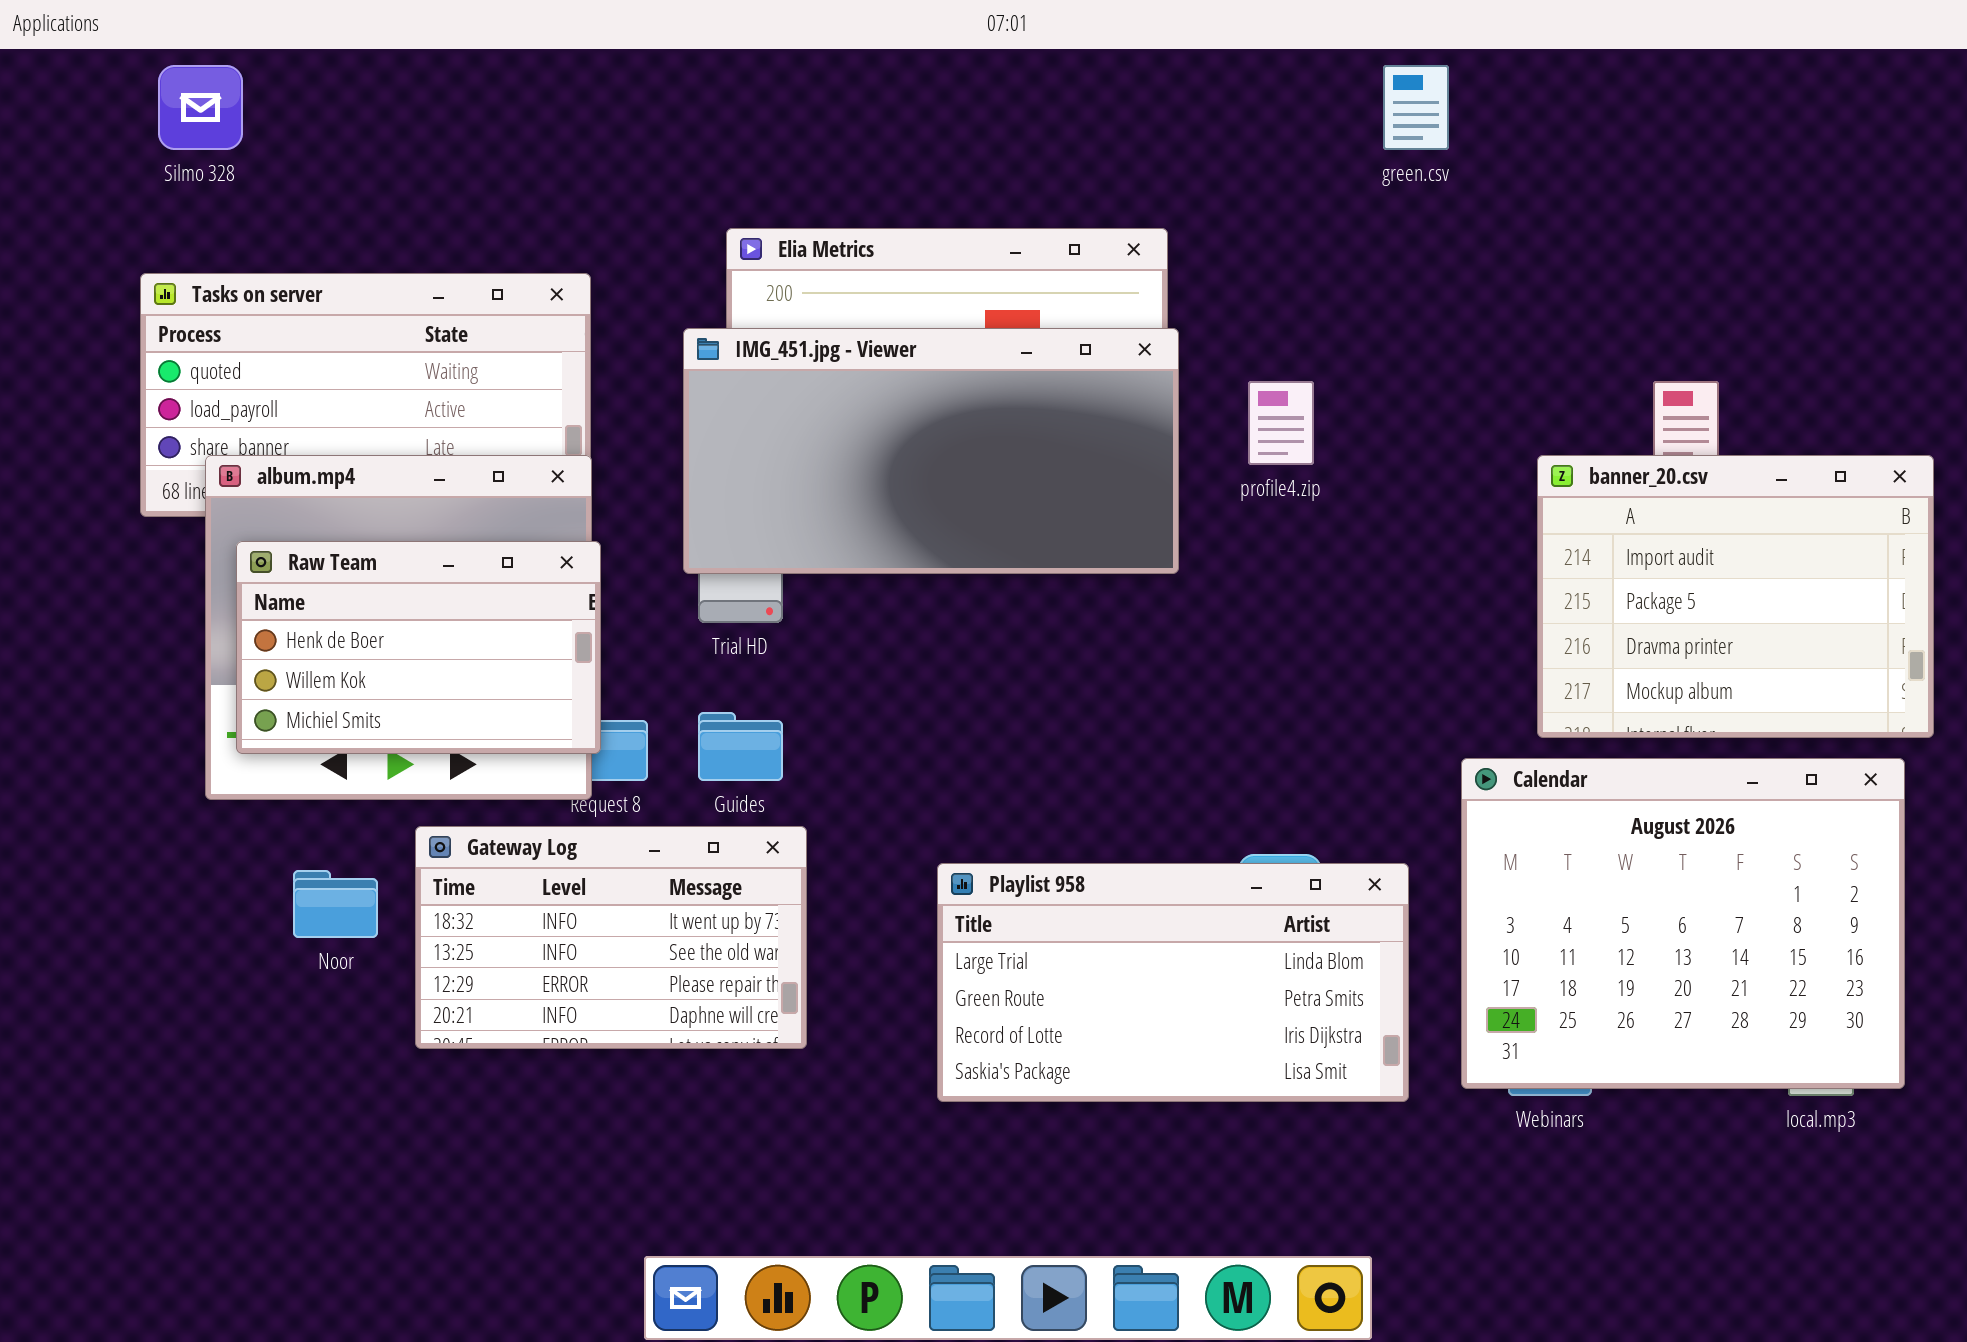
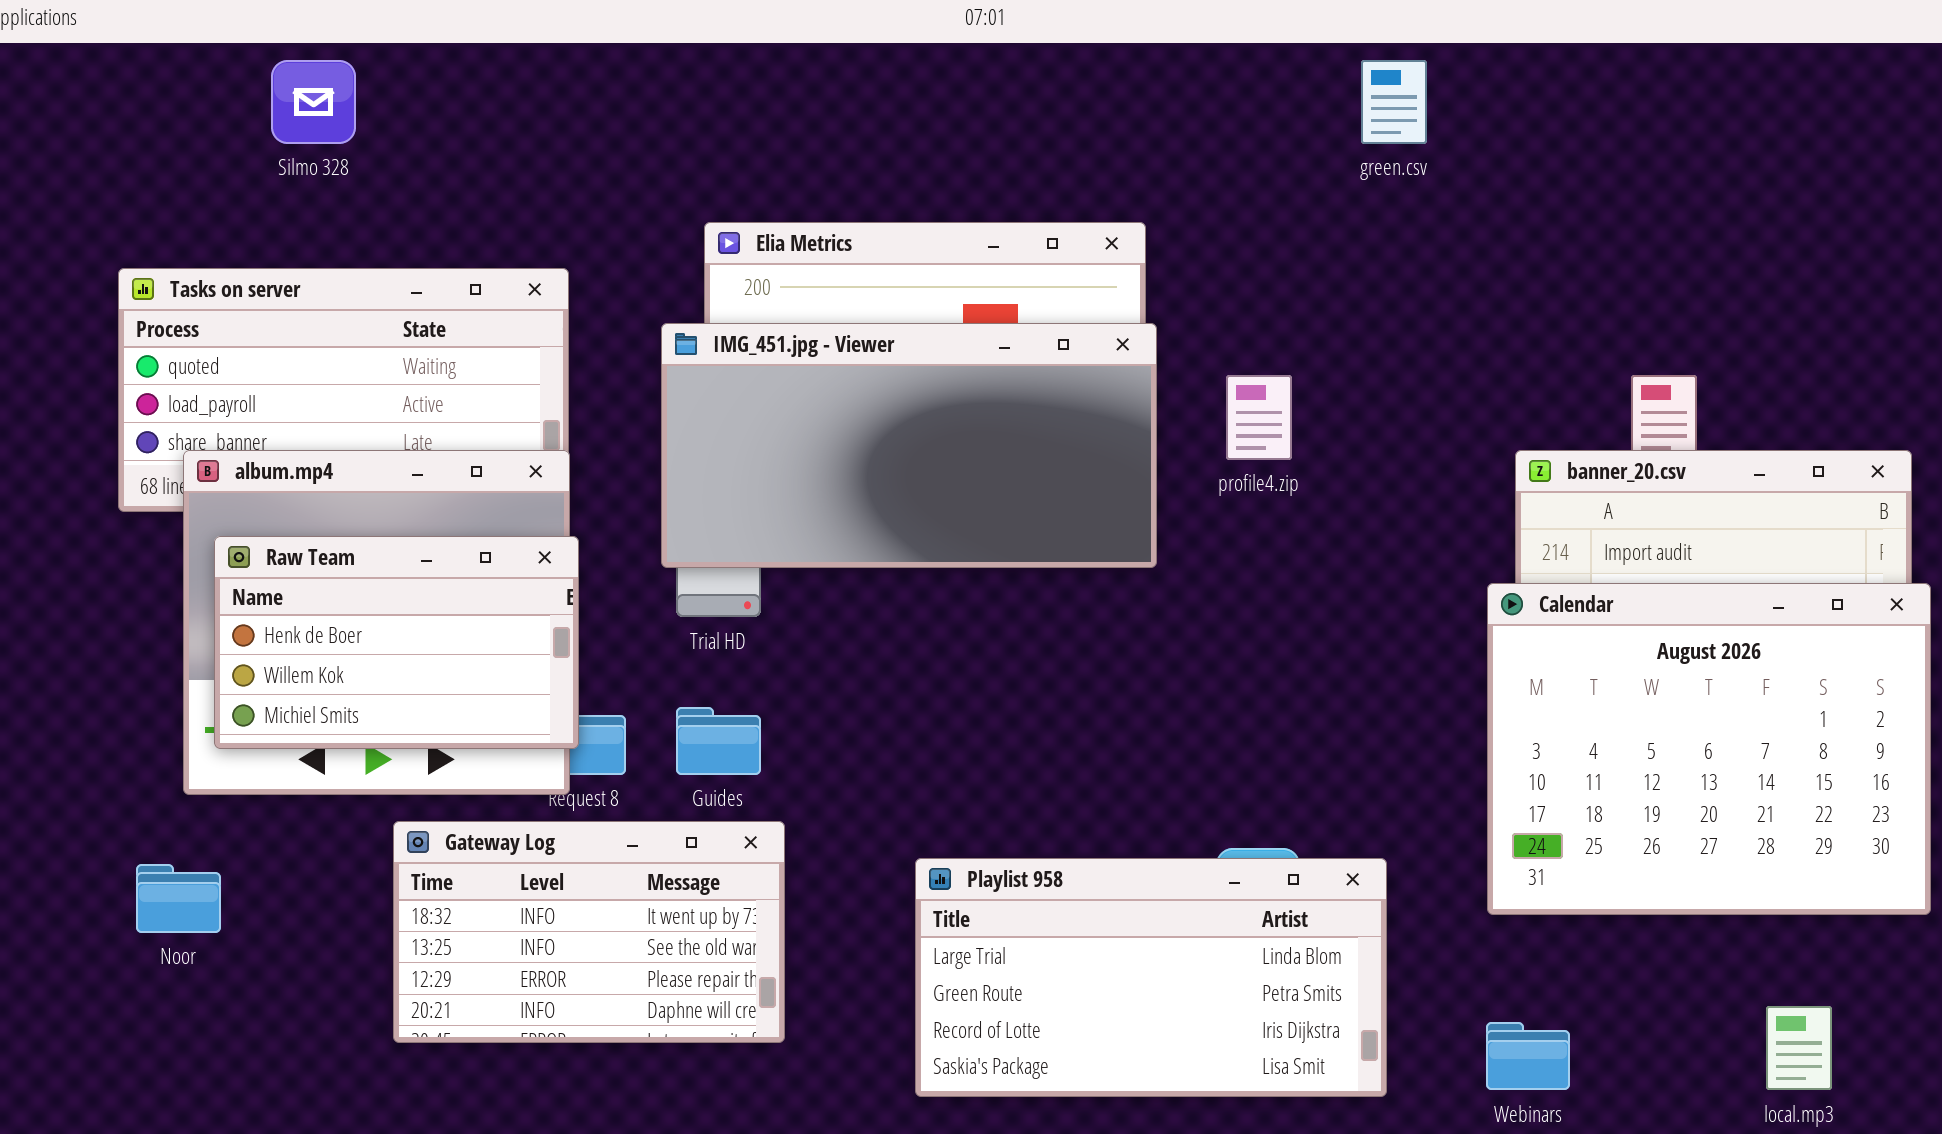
Silmo 328: [158,65,243,150] -> [271,60,356,144], moved
Calendar: [1461,758,1905,1089] -> [1487,583,1931,915], moved
Noor: [293,870,378,938] -> [136,864,221,933], moved

